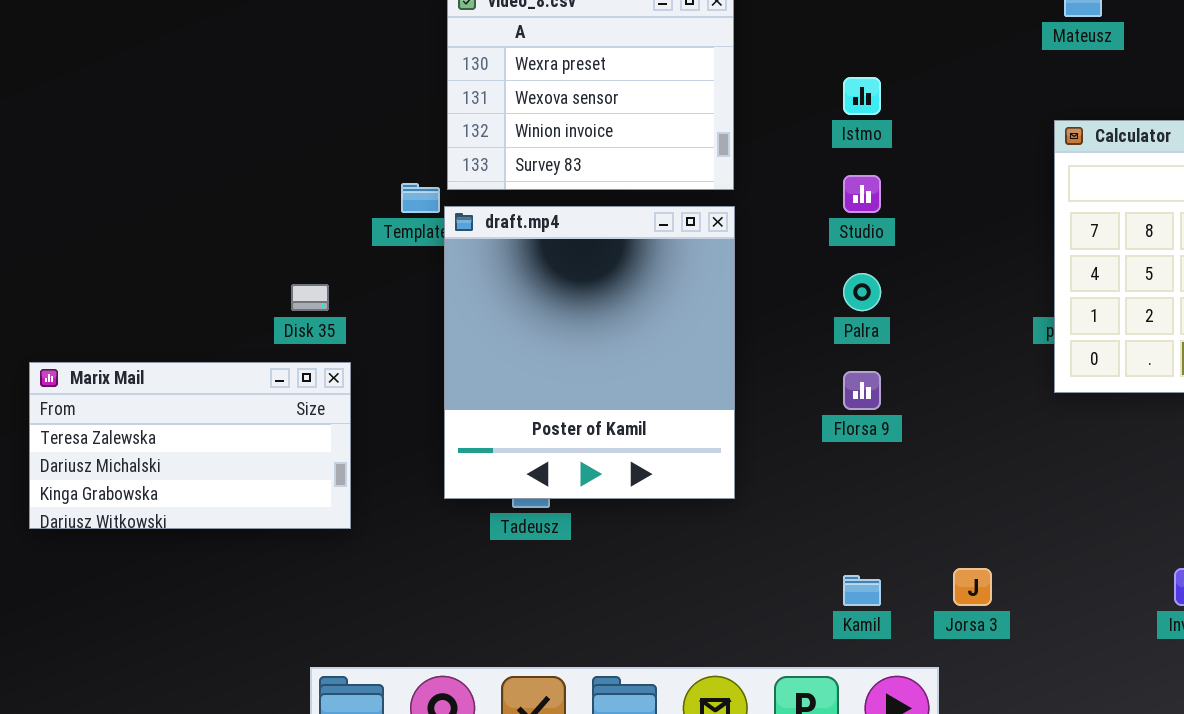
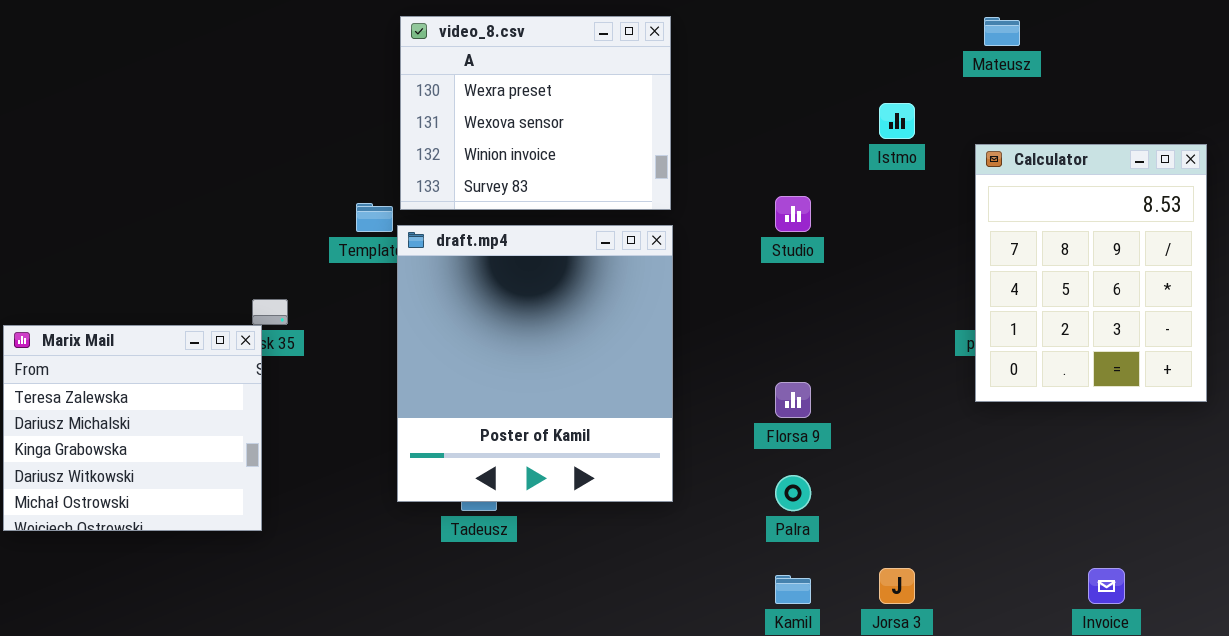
Istmo: [843,77,881,115] -> [879,103,915,139], moved
Palra: [843,273,881,311] -> [775,475,811,511], moved
Marix Mail: [29,362,351,529] -> [3,325,262,531], resized

